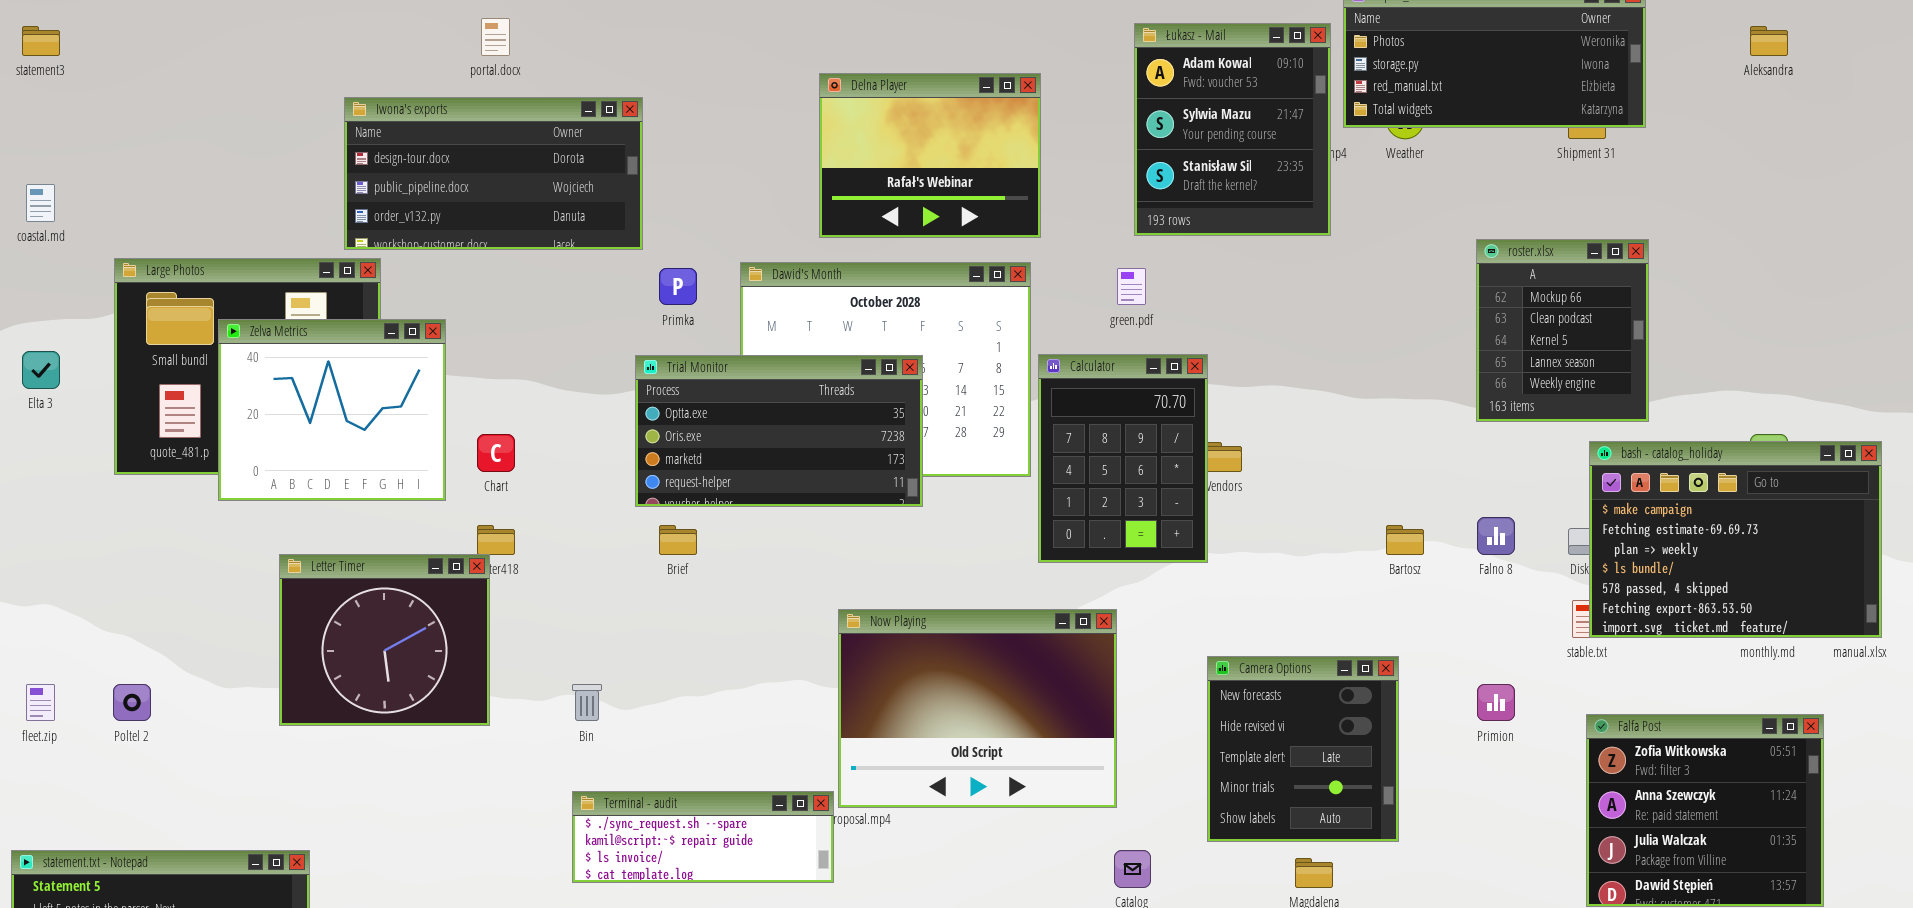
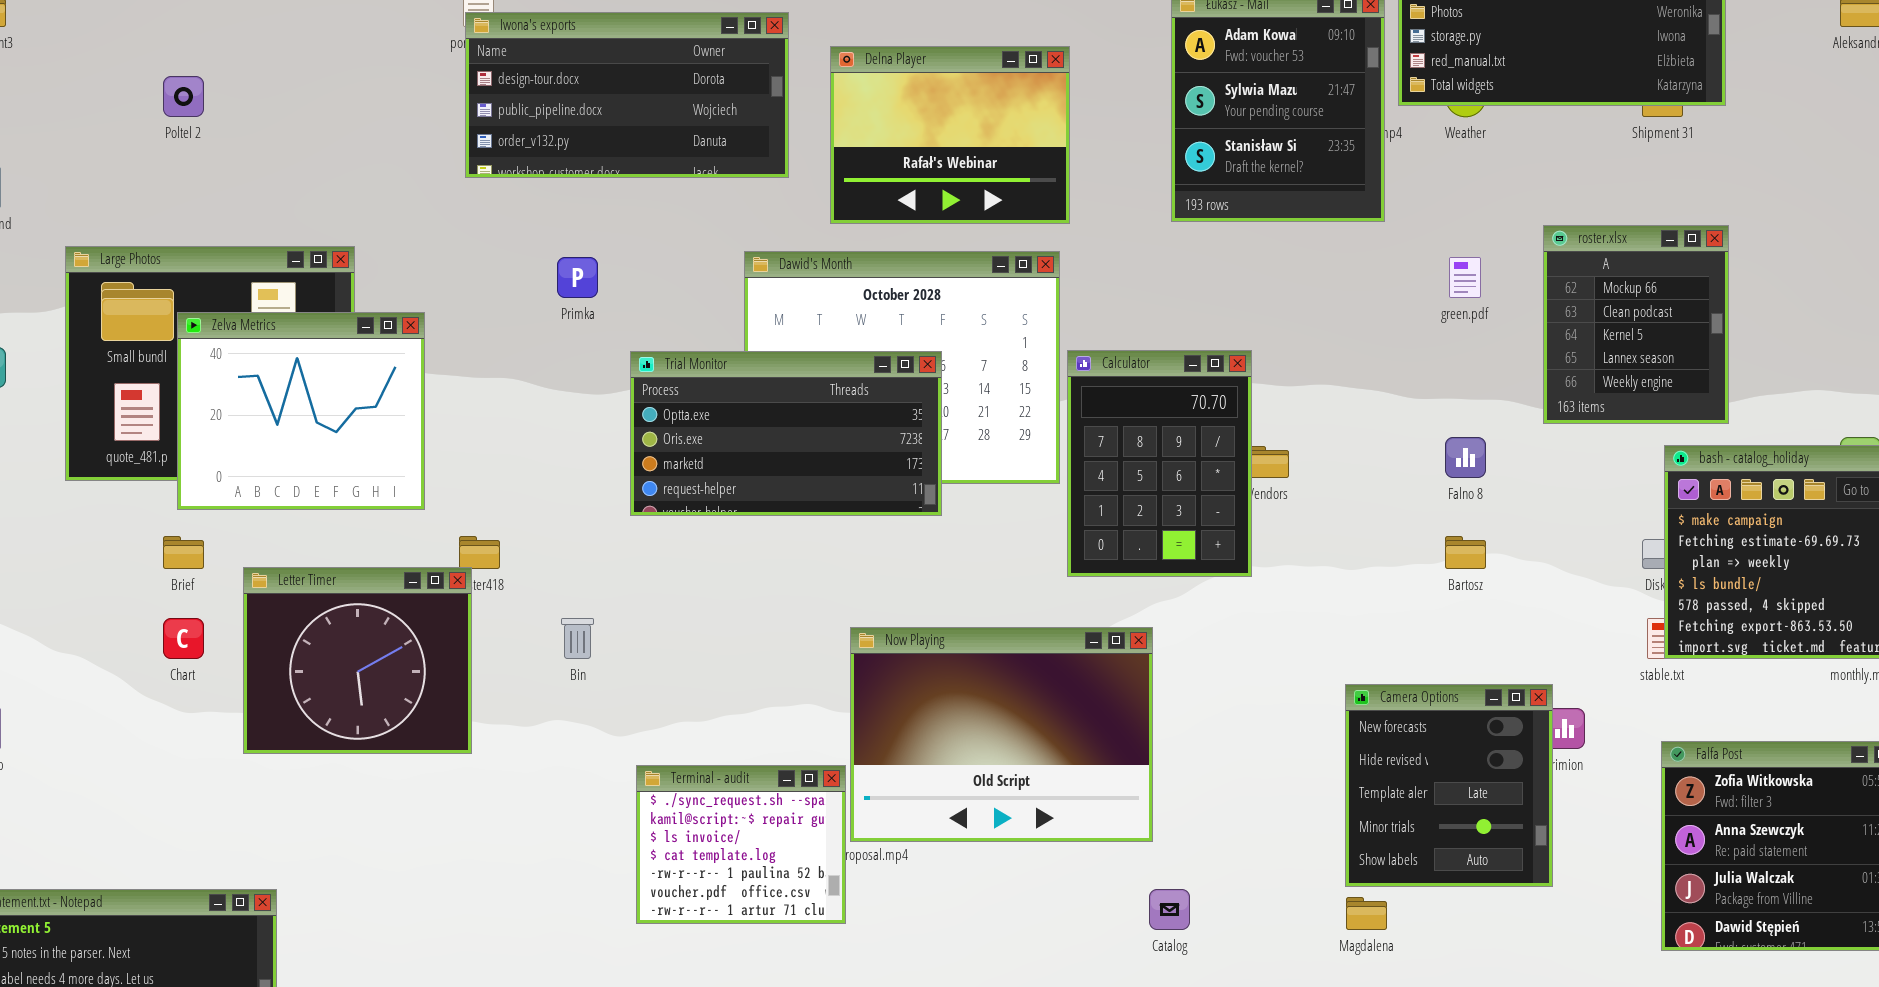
Iwona's exports: [344,97,643,250] -> [465,12,789,178], moved
Primka: [659,268,697,305] -> [557,257,598,298], moved
green.pdf: [1117,268,1146,305] -> [1449,257,1481,298], moved
Chart: [477,434,515,472] -> [163,618,204,659], moved
Falno 8: [1477,517,1515,555] -> [1445,437,1486,478], moved
Brief: [659,525,697,555] -> [163,536,204,569], moved
Camera Options: [1207,656,1399,842] -> [1345,684,1553,887], moved
Poltel 2: [113,684,151,721] -> [163,76,204,117], moved
Bin: [572,684,602,721] -> [561,618,594,659], moved
Terminal - audit: [572,791,834,883] -> [636,765,846,924], resized

